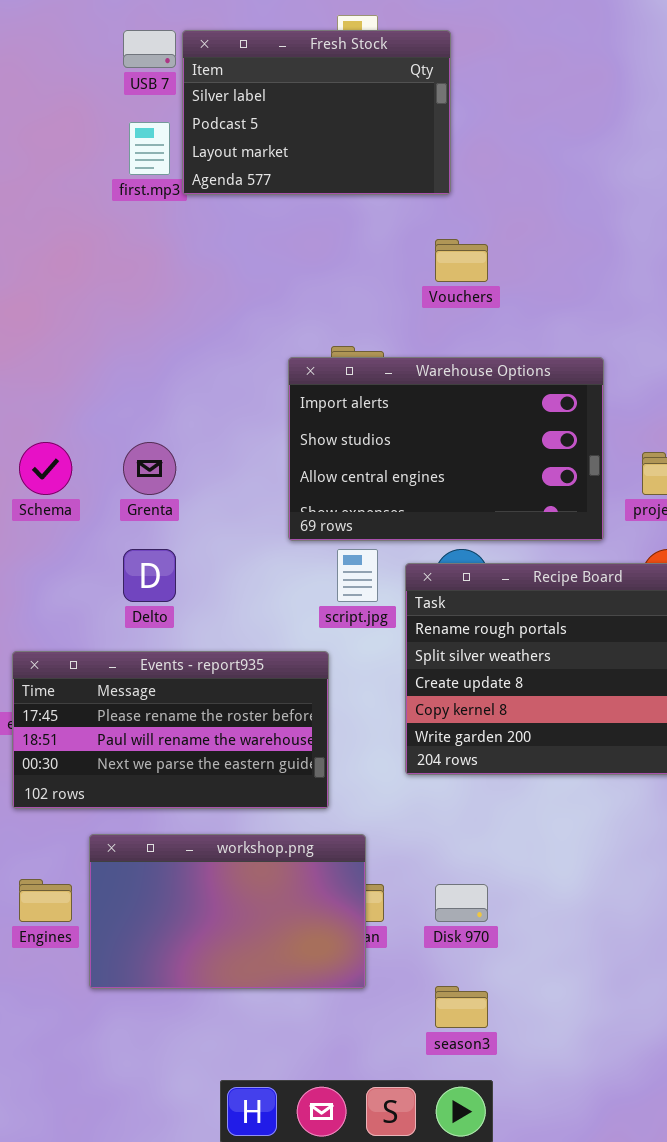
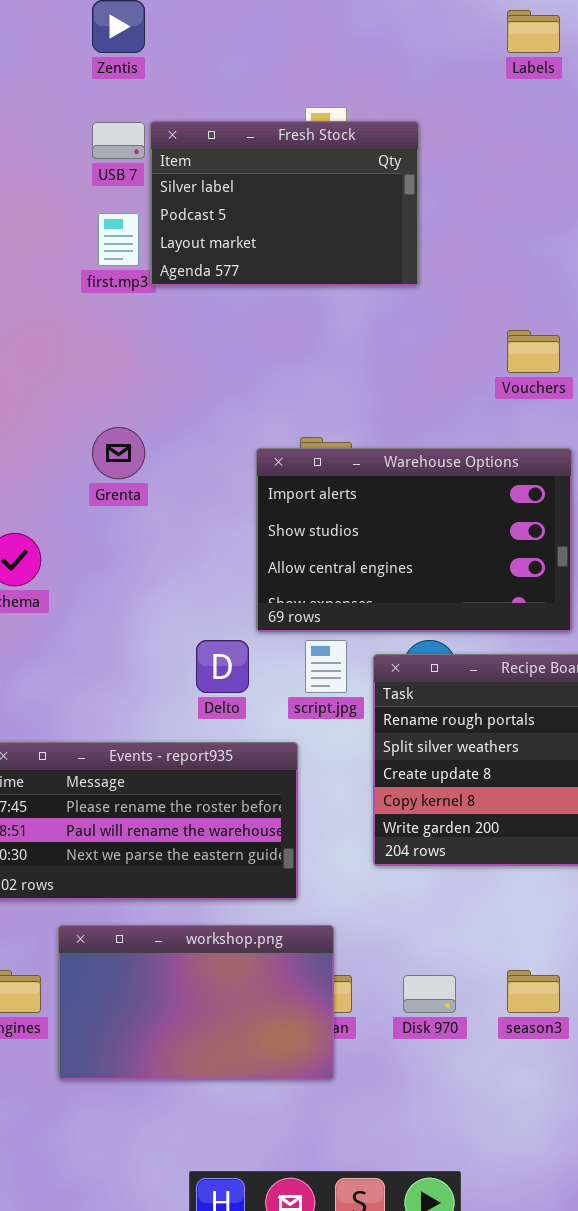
Vouchers: [435,239,488,282] -> [507,330,560,373], moved
Grenta: [123,442,176,495] -> [92,427,145,479], moved
Delto: [123,549,176,602] -> [196,640,249,693], moved
season3: [435,986,488,1028] -> [507,970,560,1013], moved

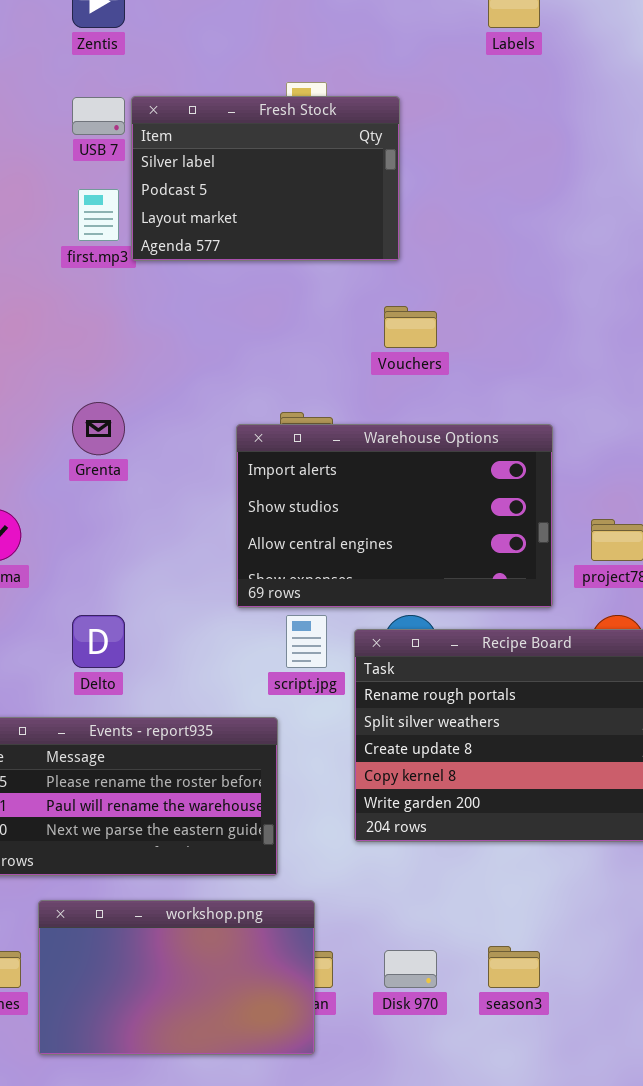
Vouchers: [507,330,560,373] -> [384,306,437,348], moved
Delto: [196,640,249,693] -> [72,615,125,668], moved

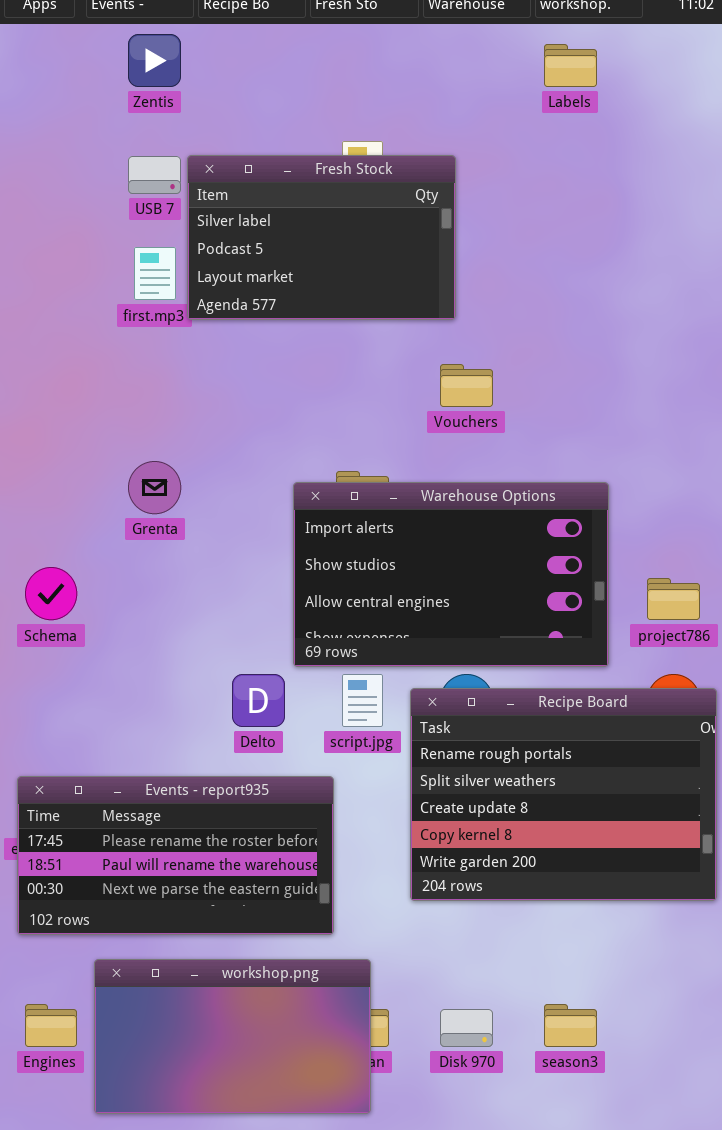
Delto: [72,615,125,668] -> [232,674,285,727], moved

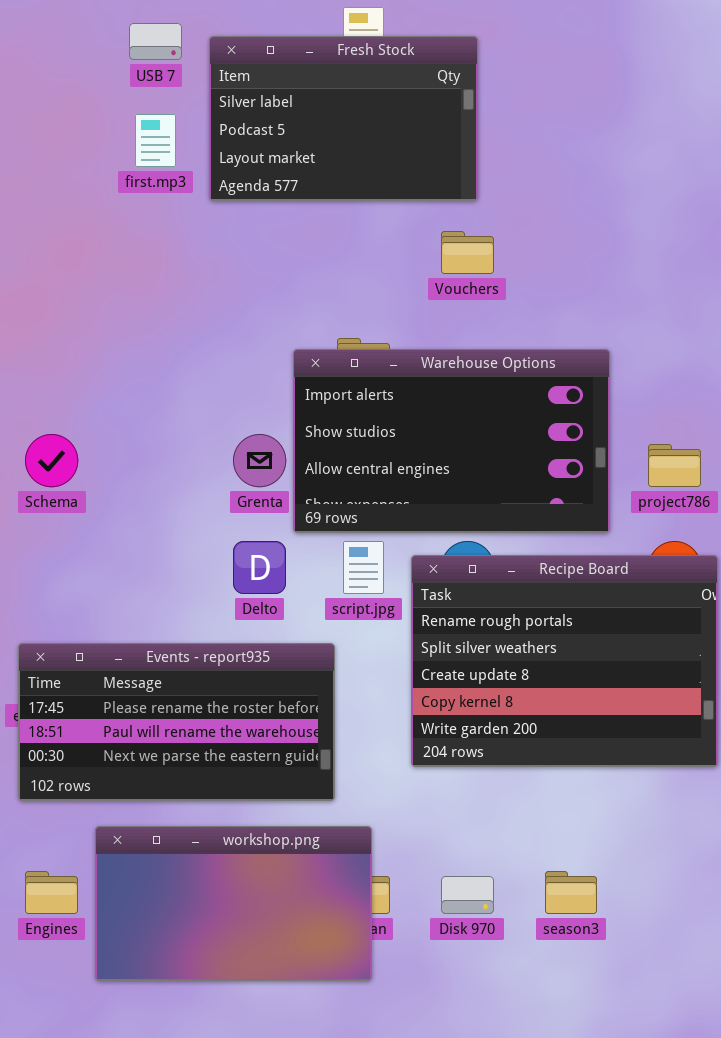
Fresh Stock: [187,155,456,320] -> [209,36,478,201], moved
Grenta: [128,461,181,514] -> [233,434,286,487], moved

